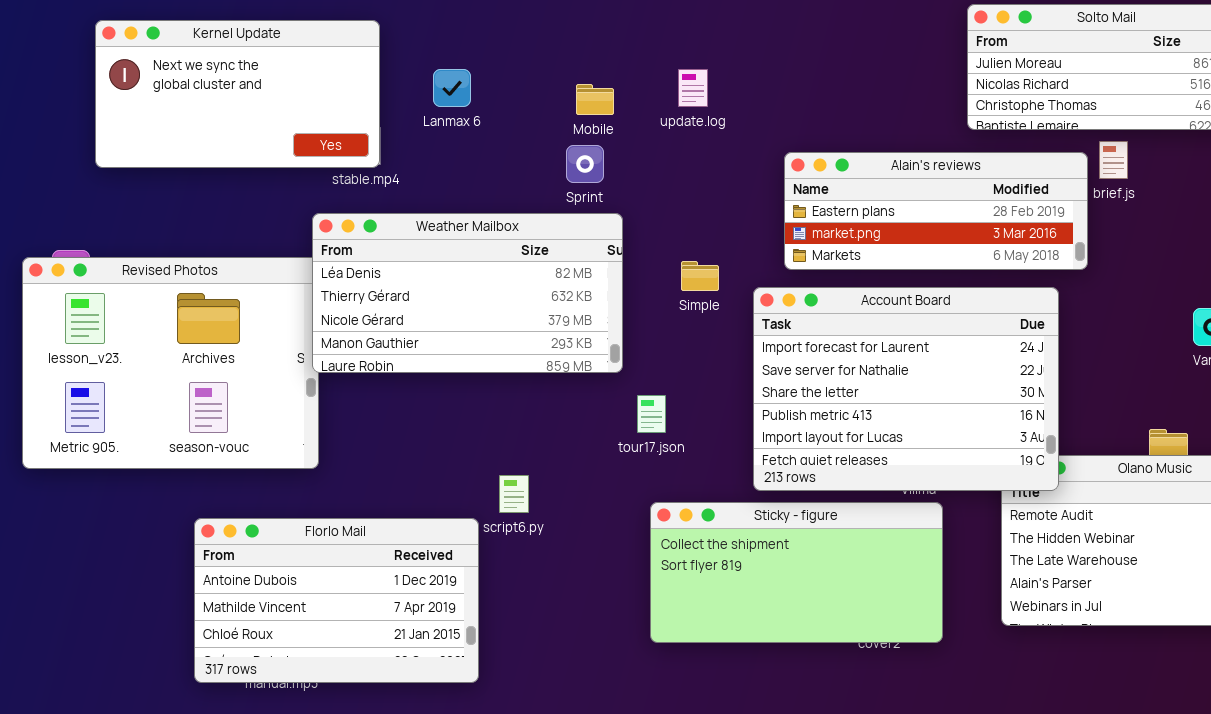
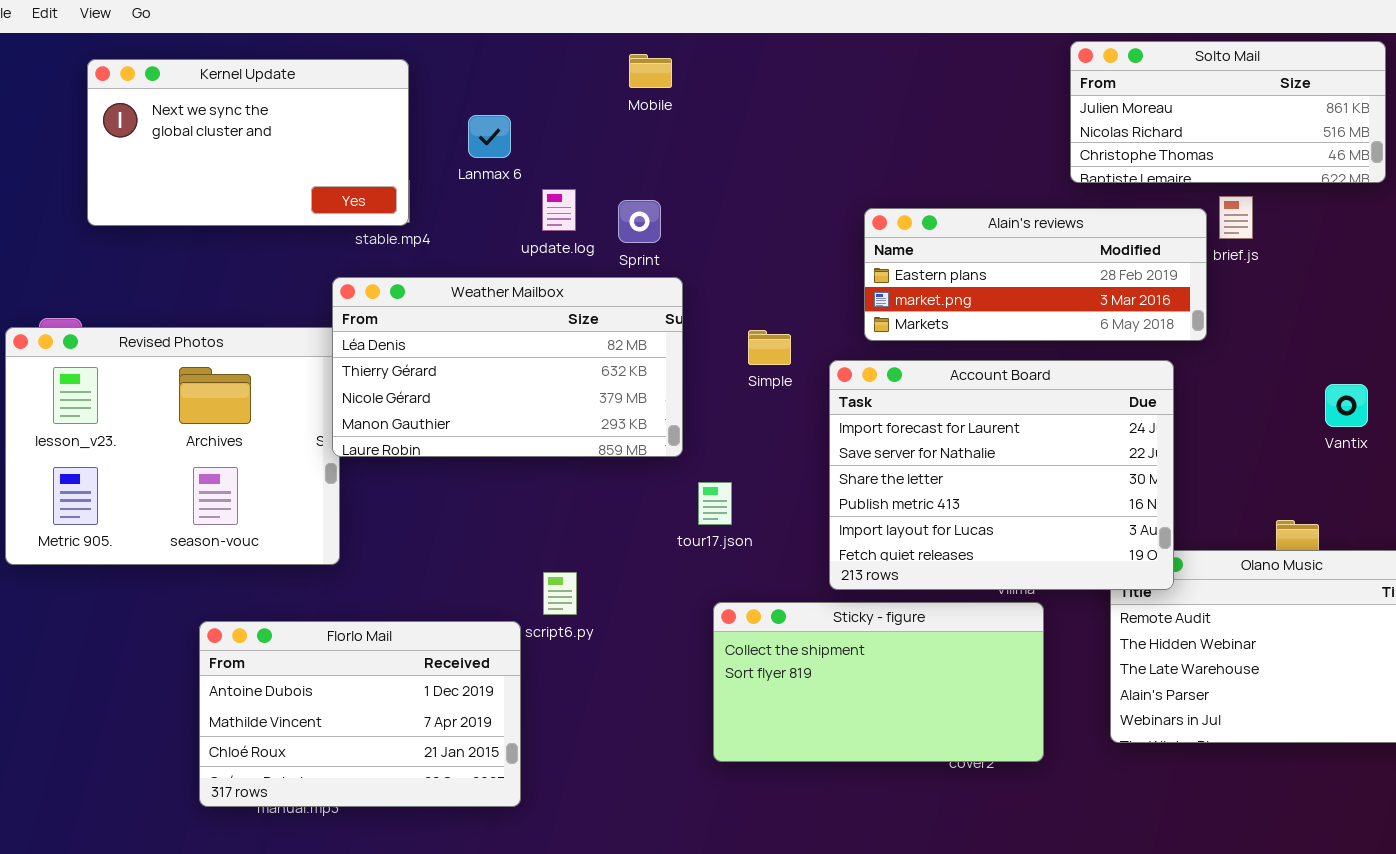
update.log: [678,69,708,107] -> [542,189,576,231], moved
Mobile: [576,84,614,115] -> [629,54,672,88], moved

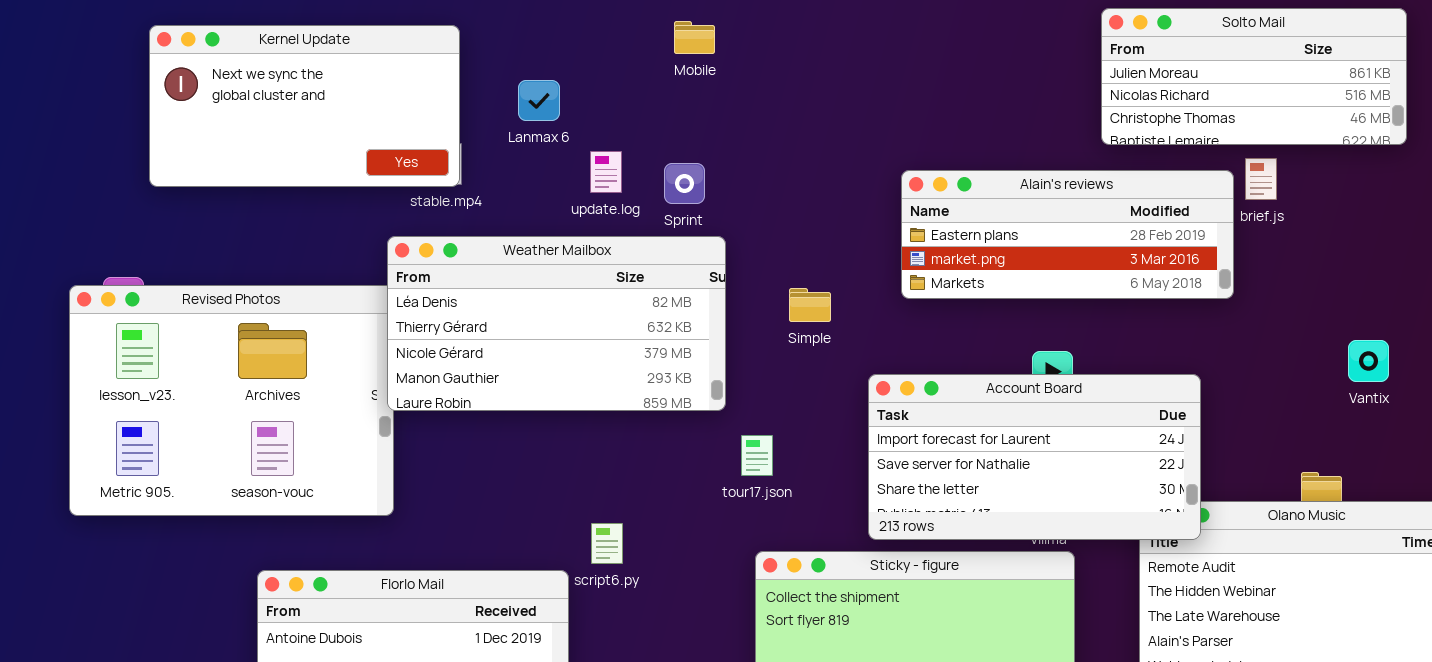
Account Board: [829,360,1174,590] -> [868,374,1201,540], resized

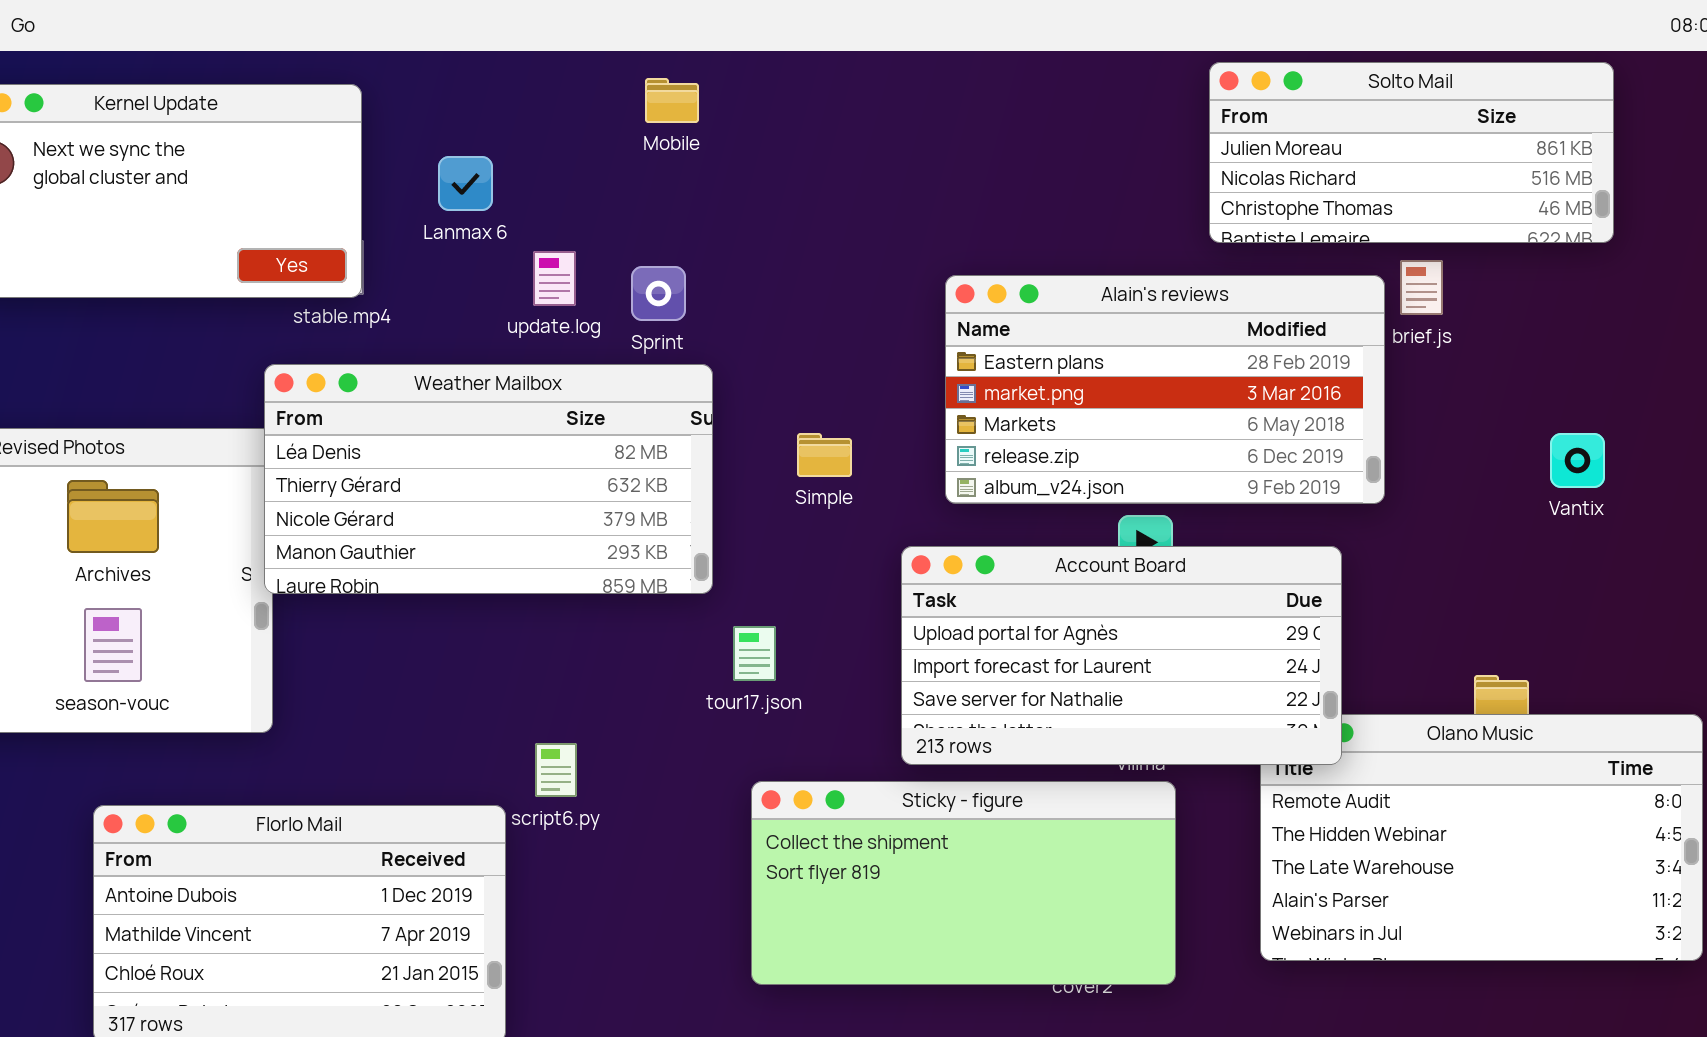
Alain's reviews: [901,170,1234,299] -> [945,275,1385,504], resized
Vantix: [1348,340,1389,382] -> [1550,433,1605,488], moved
Account Board: [868,374,1201,540] -> [901,546,1342,765], scrolled up 1 row

